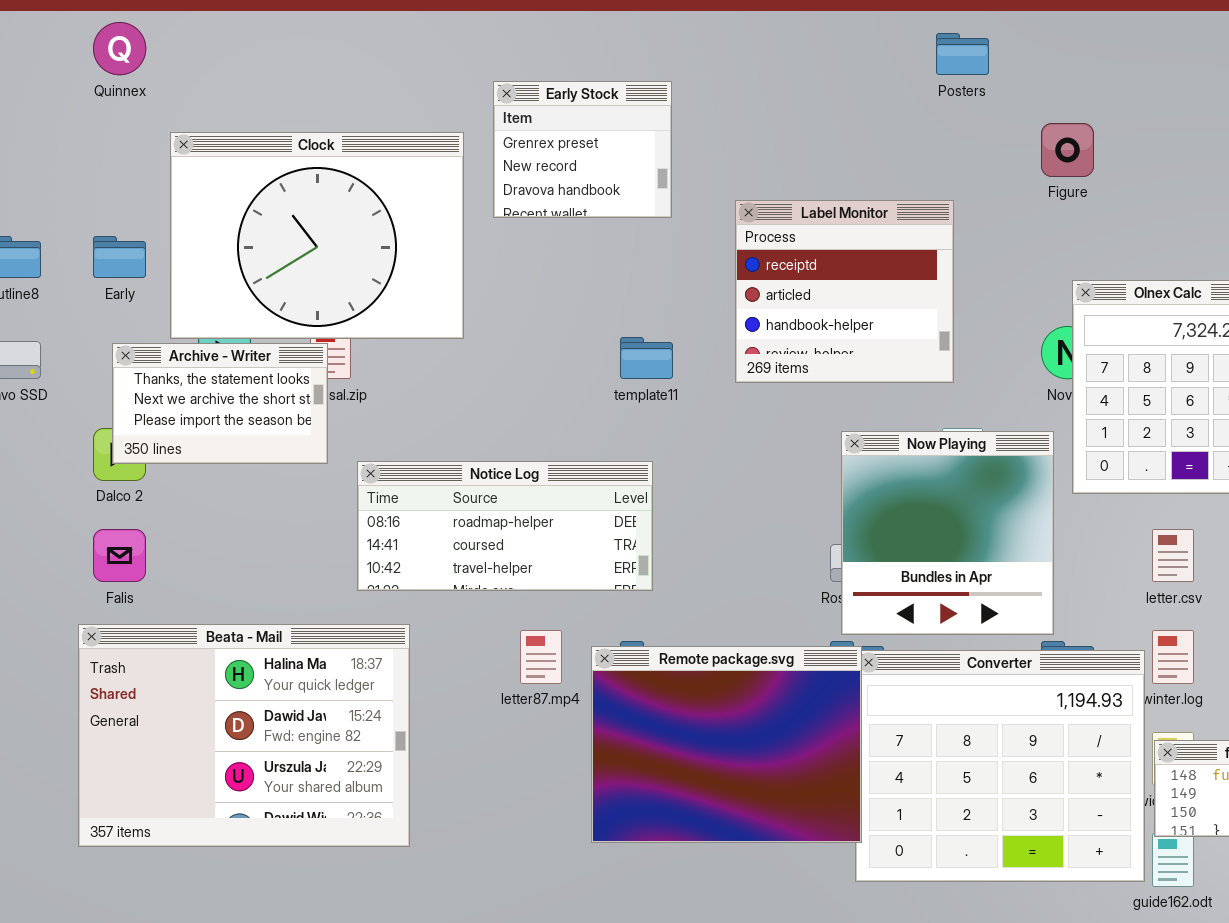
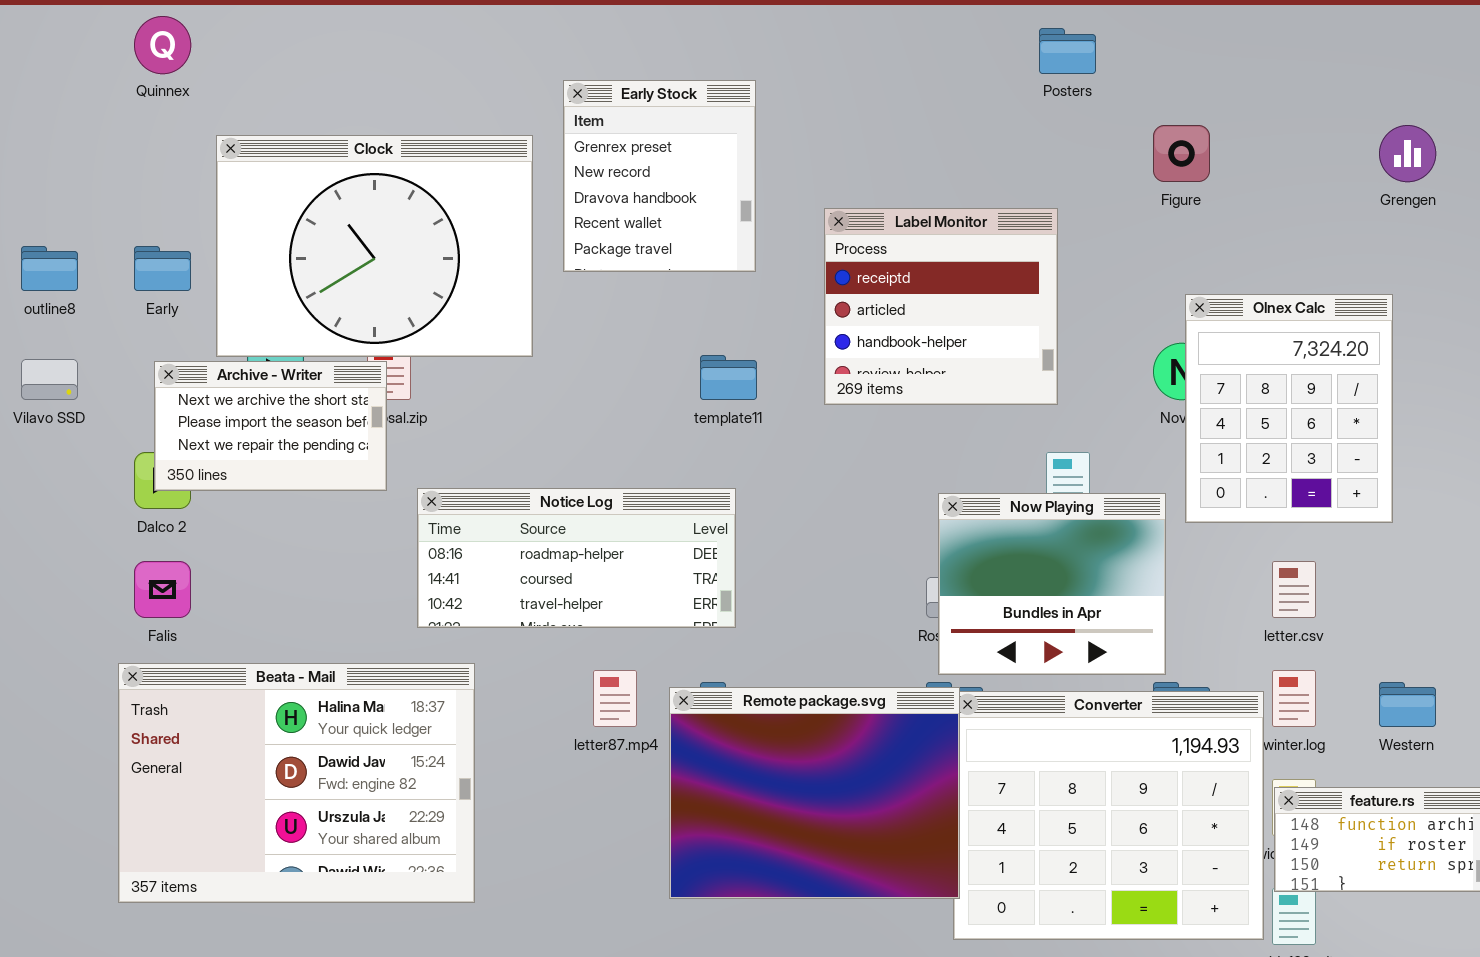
Early Stock: [493,81,672,218] -> [563,80,756,272], resized
Archive - Writer: [112,343,328,464] -> [154,361,387,491], scrolled down 1 row
Now Playing: [841,431,1054,635] -> [938,493,1166,675], resized

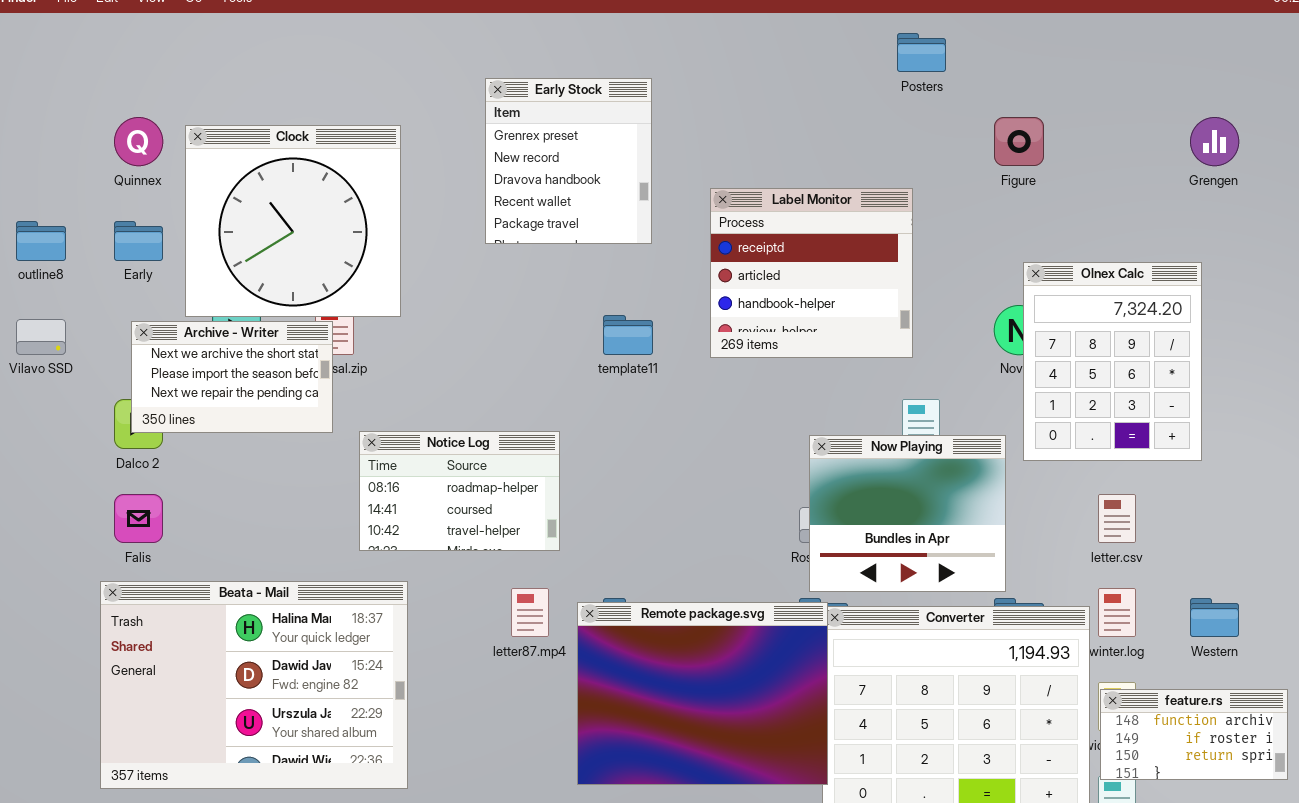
Quinnex: [134,16,191,74] -> [114,117,163,166], moved
Clock: [216,135,533,357] -> [185,125,401,317], resized
Notice Log: [417,488,736,628] -> [359,431,560,551], resized

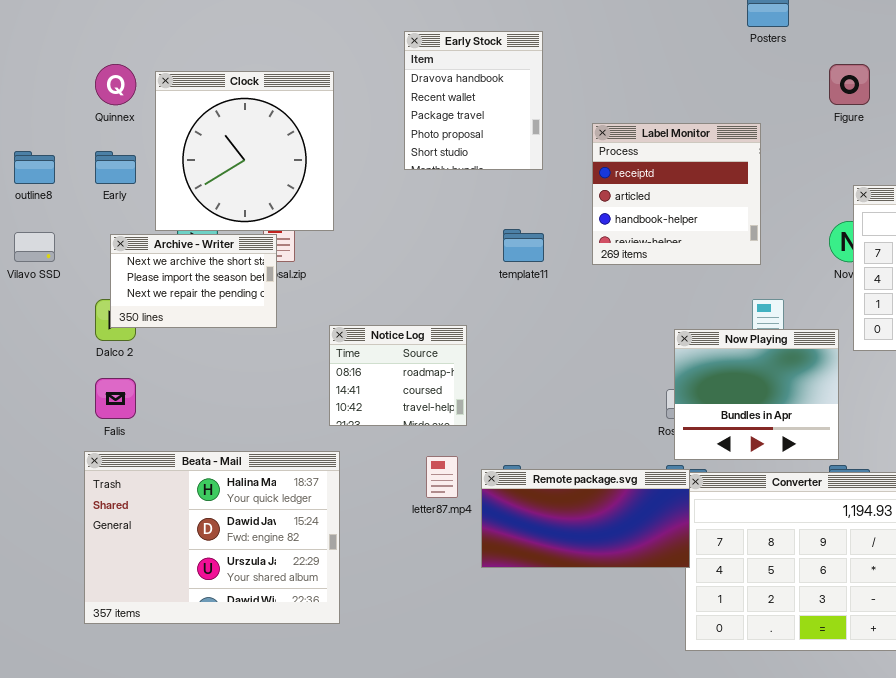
Early Stock: [485,78,652,244] -> [404,31,543,170], scrolled down 2 rows
Notice Log: [359,431,560,551] -> [329,325,467,426], resized
Remote package.svg: [577,602,828,785] -> [481,469,690,568], resized

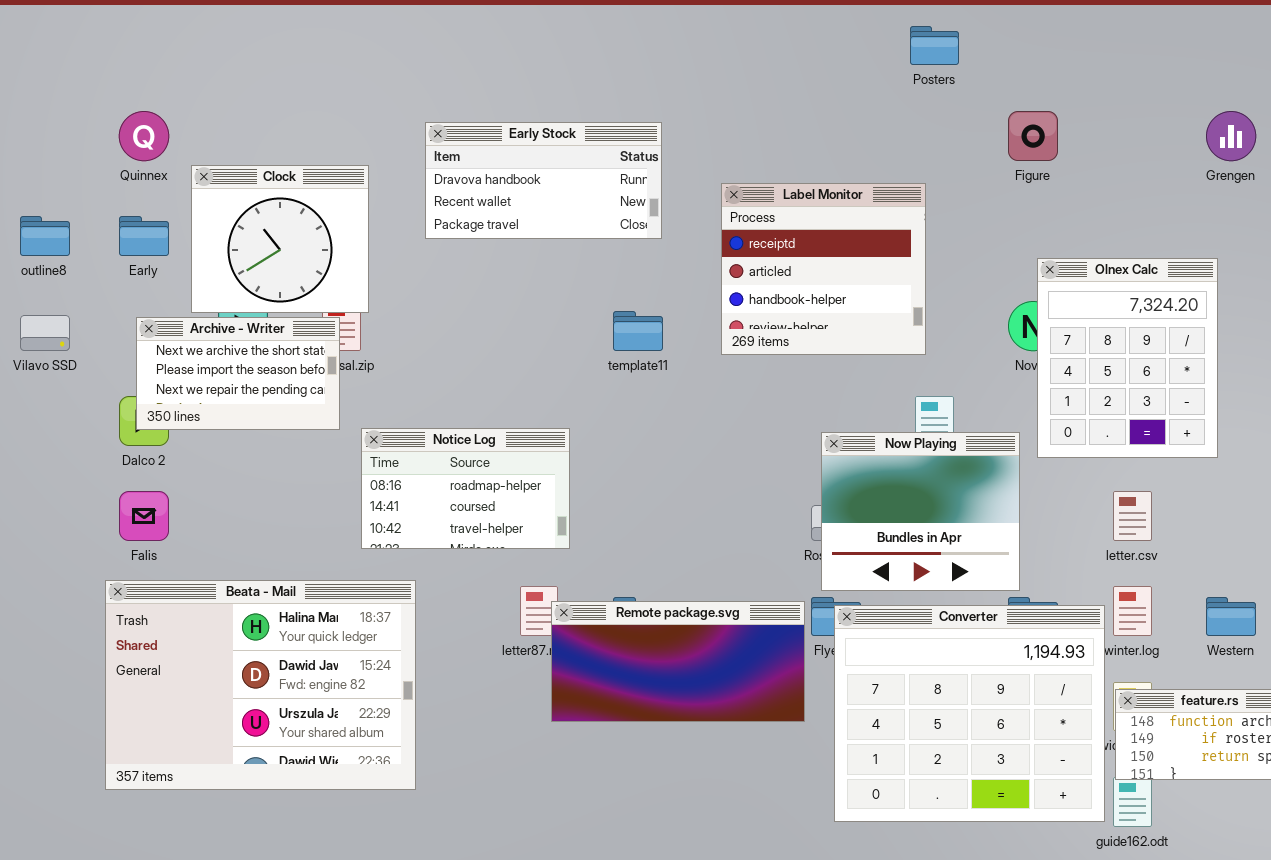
Early Stock: [404,31,543,170] -> [425,122,662,239], resized
Clock: [155,71,334,231] -> [191,165,369,313], resized
Notice Log: [329,325,467,426] -> [361,428,570,549], resized
Remote package.svg: [481,469,690,568] -> [551,601,805,722], moved

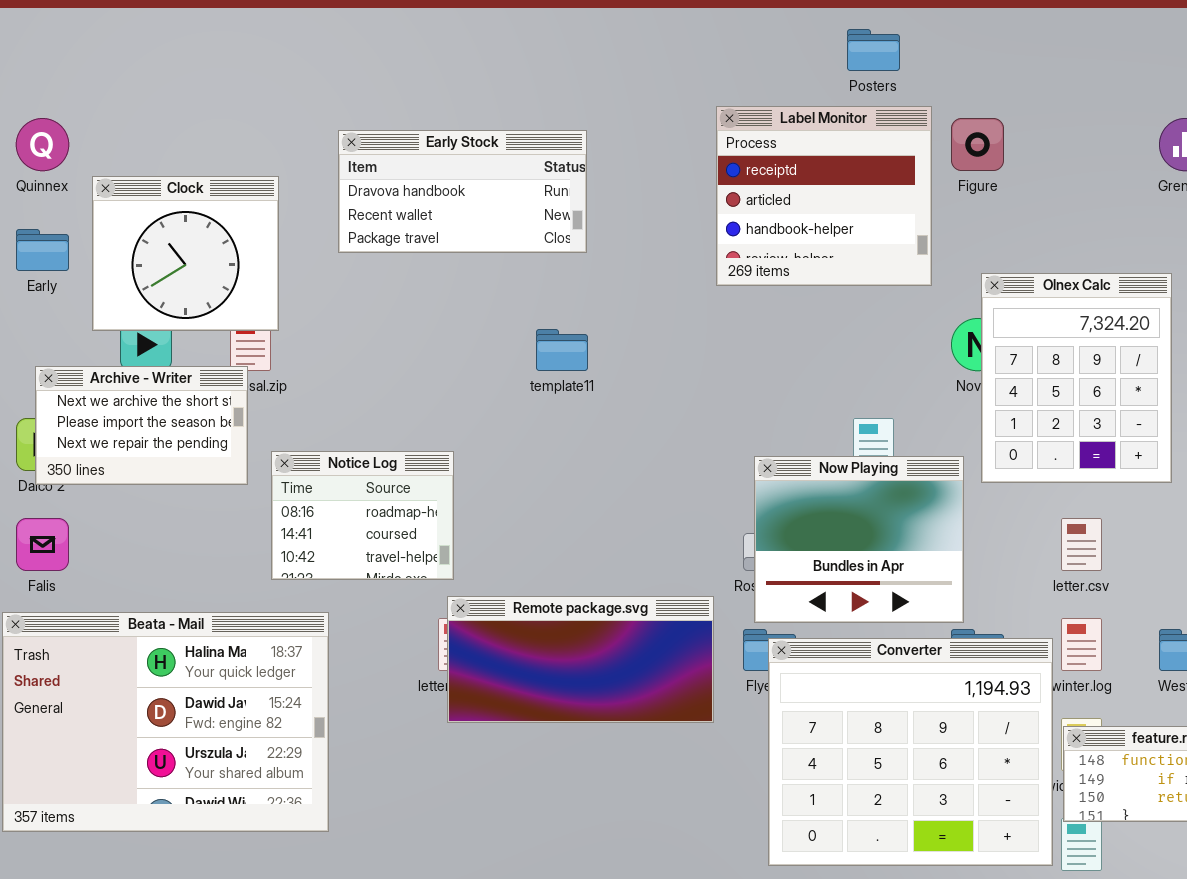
Label Monitor: [721,183,926,355] -> [716,106,932,286], moved
Archive - Writer: [136,317,340,430] -> [35,366,248,485], moved
Notice Log: [361,428,570,549] -> [271,451,454,580], resized
Remote package.svg: [551,601,805,722] -> [447,596,714,723], moved

